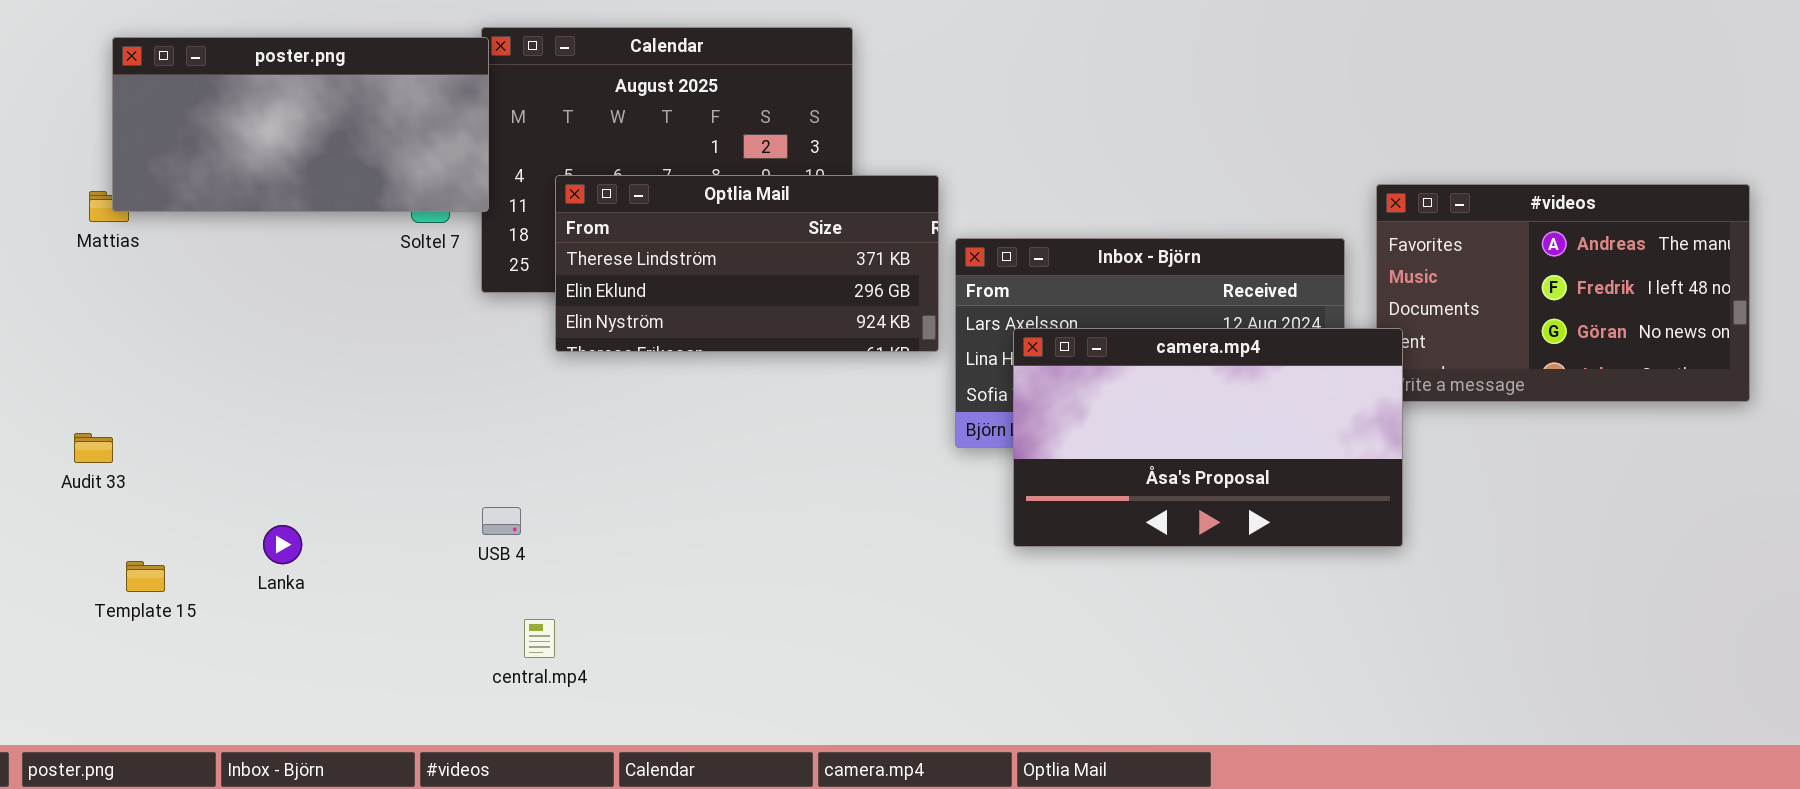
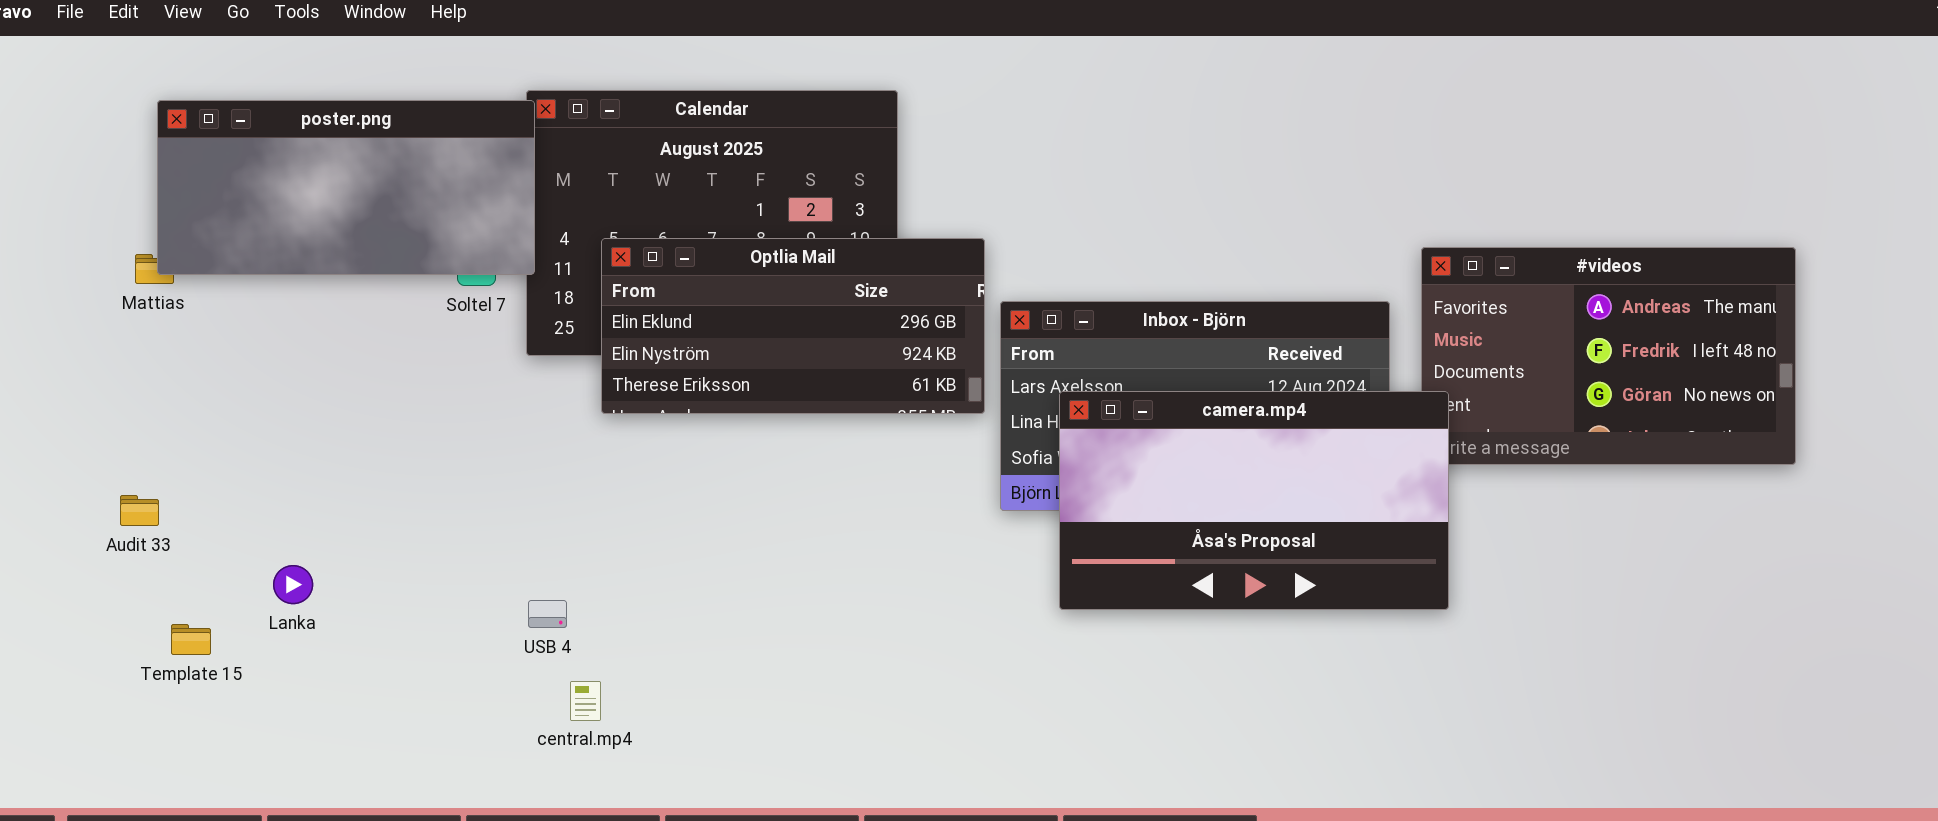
Optlia Mail: [555,175,939,352] -> [601,238,985,414], scrolled down 1 row
USB 4: [482,507,521,535] -> [528,600,567,628], moved
Lanka: [263,525,302,564] -> [273,565,313,604], moved

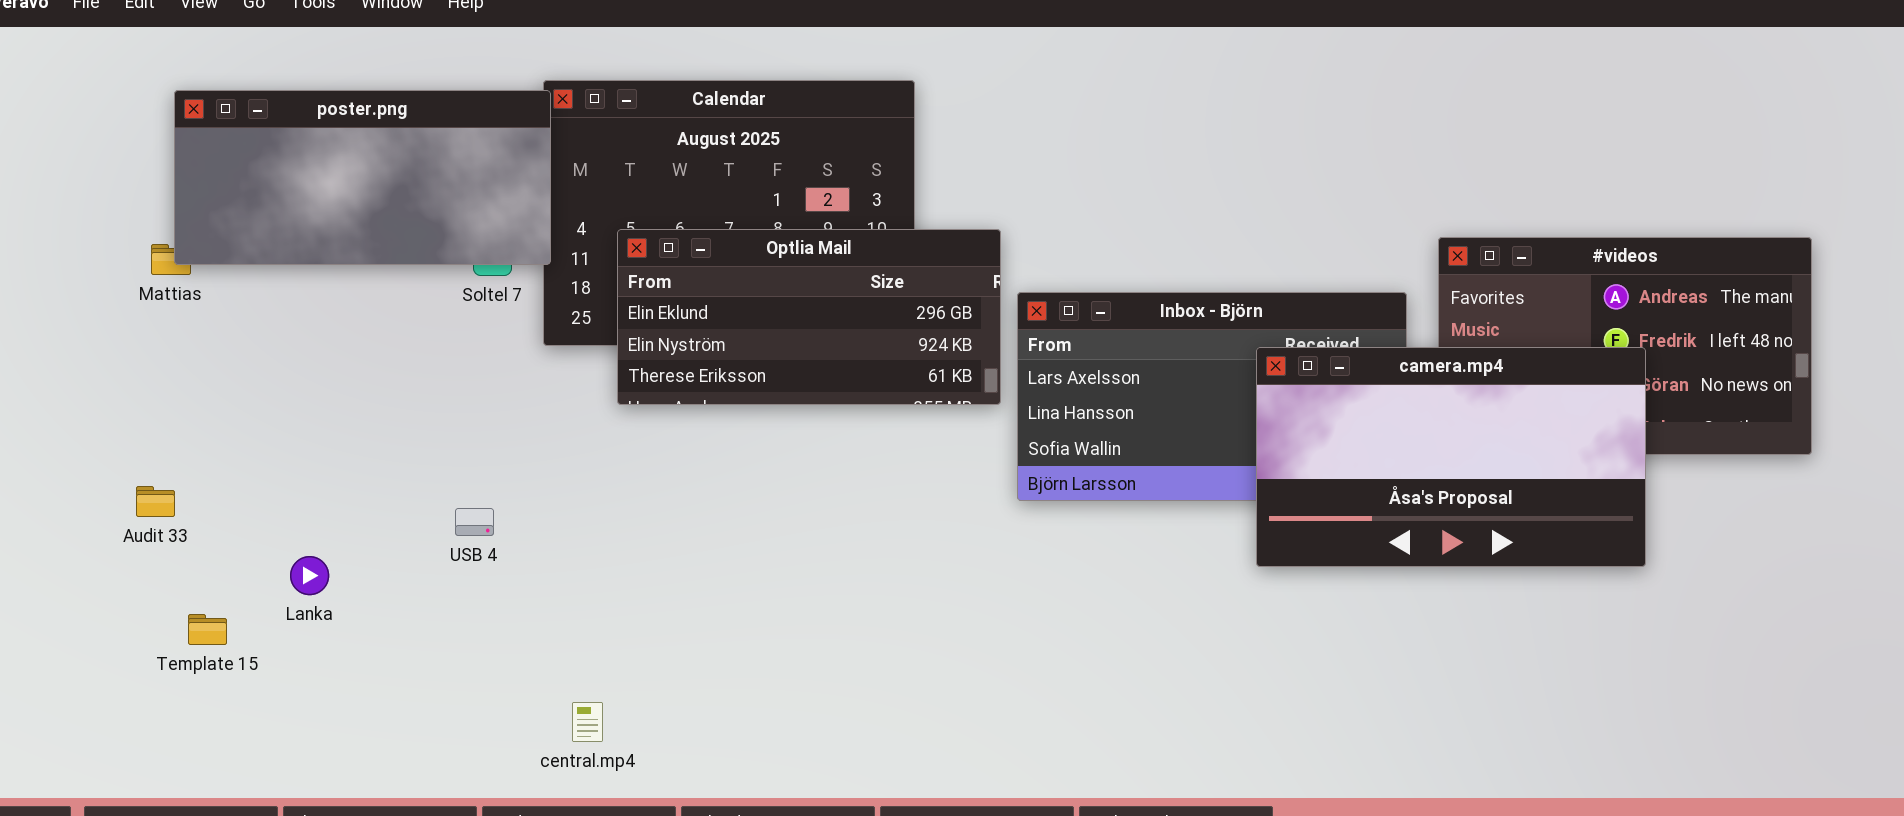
camera.mp4: [1059,391,1449,610] -> [1256,347,1646,567], moved
USB 4: [528,600,567,628] -> [455,508,494,536], moved
central.mp4: [570,681,601,721] -> [572,702,603,742], moved

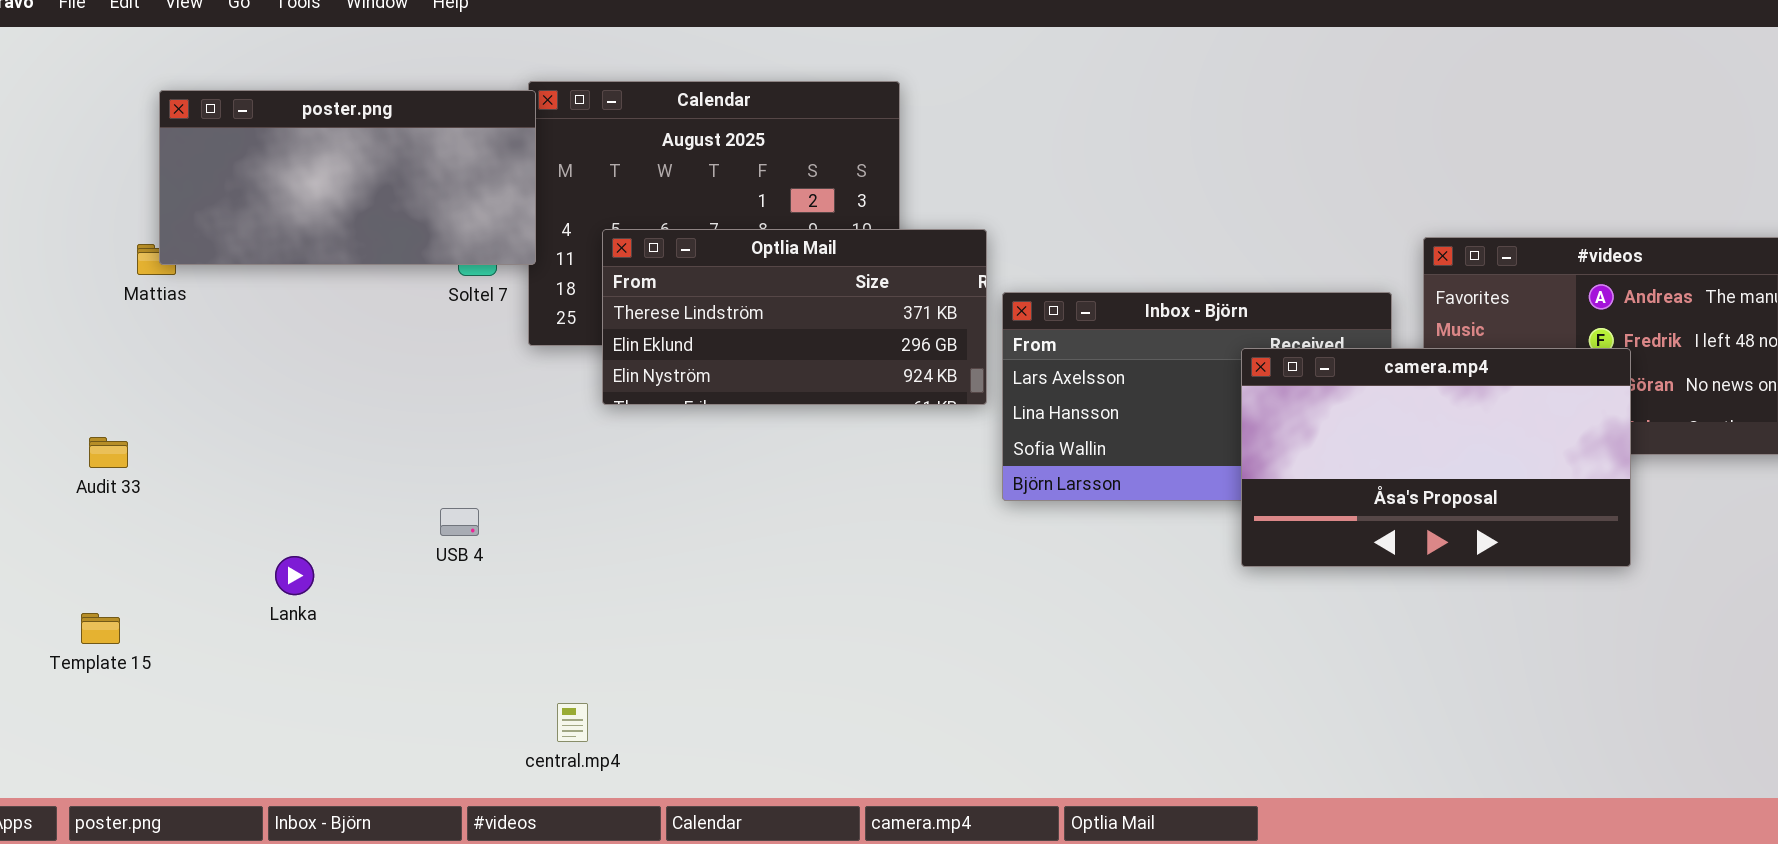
Optlia Mail: [617,229,1001,405] -> [602,229,987,405], scrolled up 1 row
Audit 33: [136,486,175,517] -> [89,437,128,468], moved
Template 15: [188,614,227,645] -> [81,613,120,644], moved

